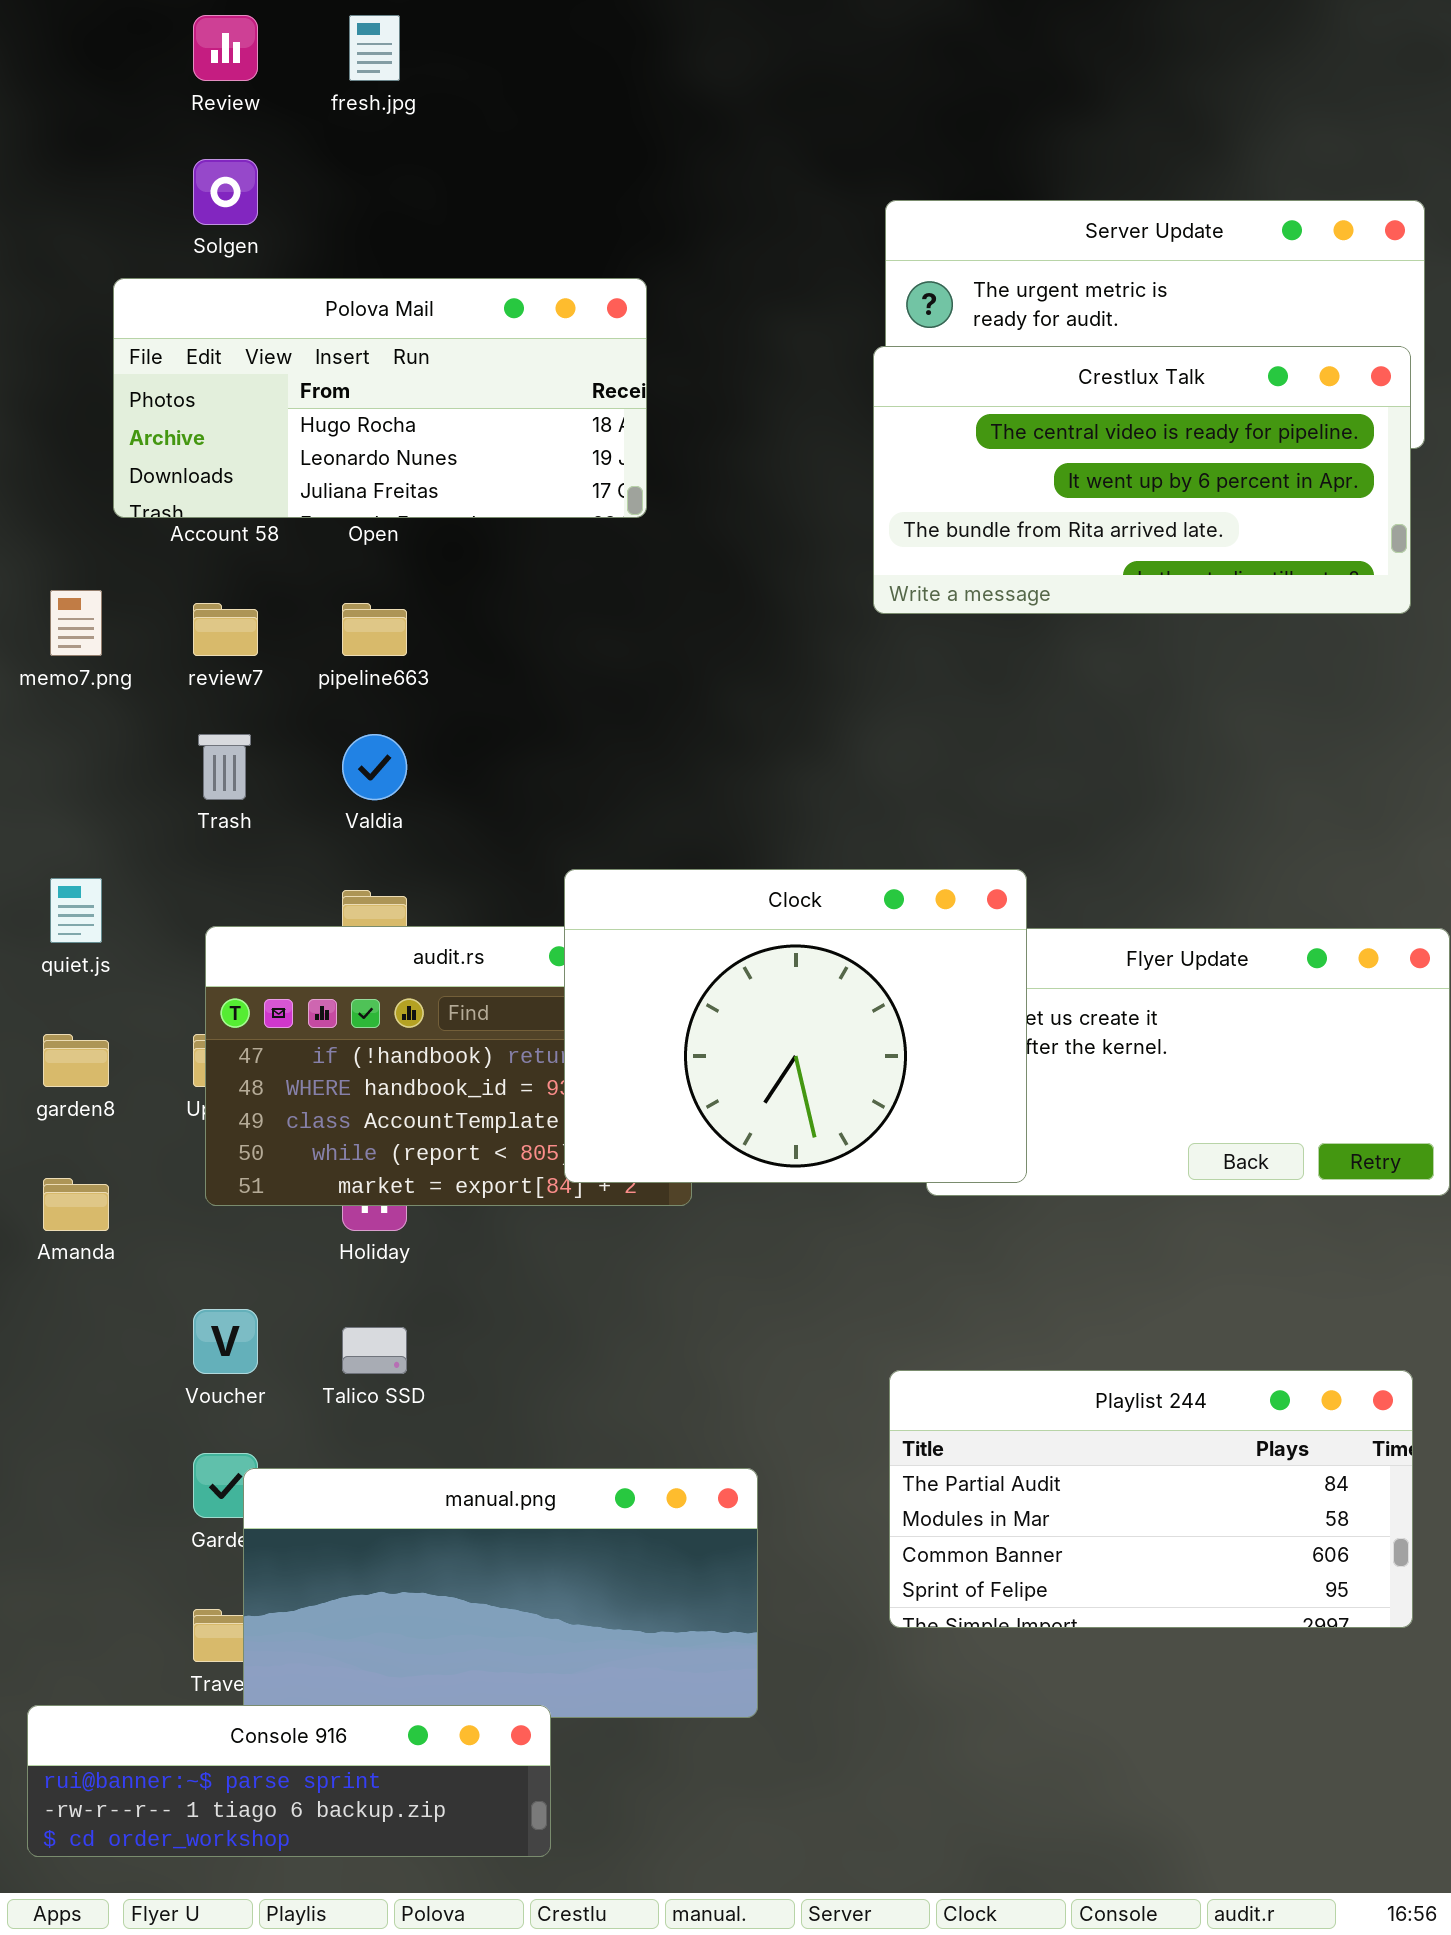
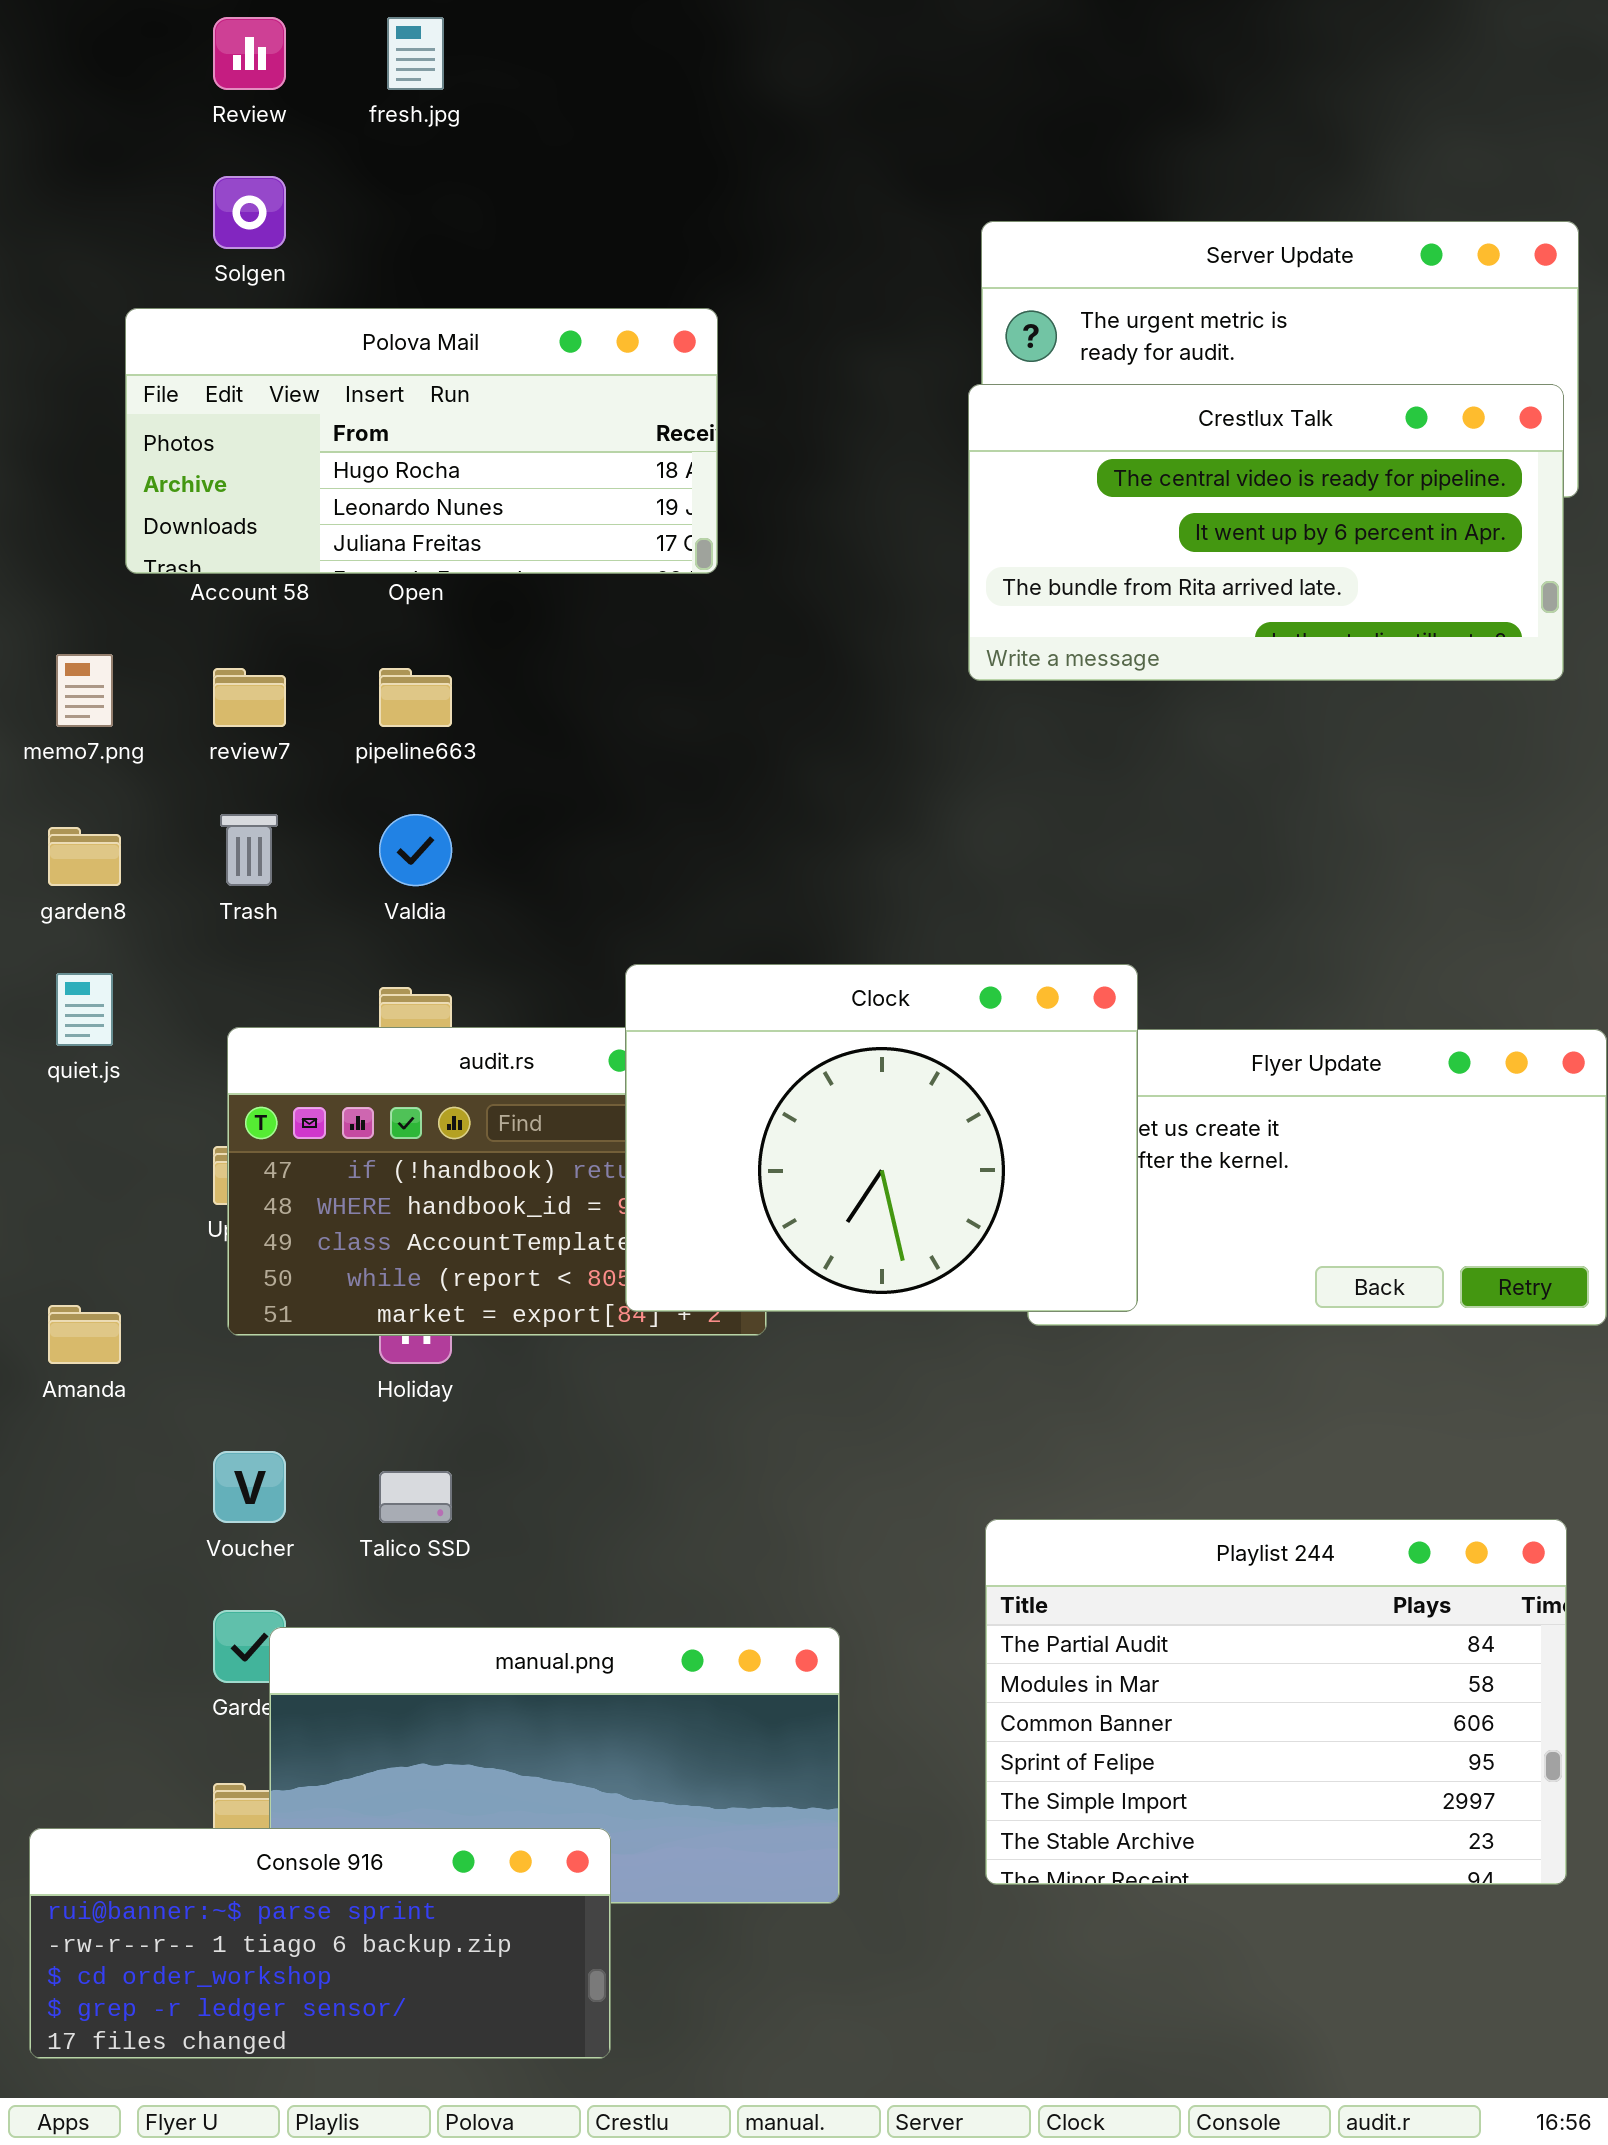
garden8: [43,1034,109,1087] -> [48,827,121,886], moved
Playlist 244: [889,1370,1413,1628] -> [985,1519,1567,1885], resized
Console 916: [27,1705,551,1857] -> [29,1828,611,2059], resized

